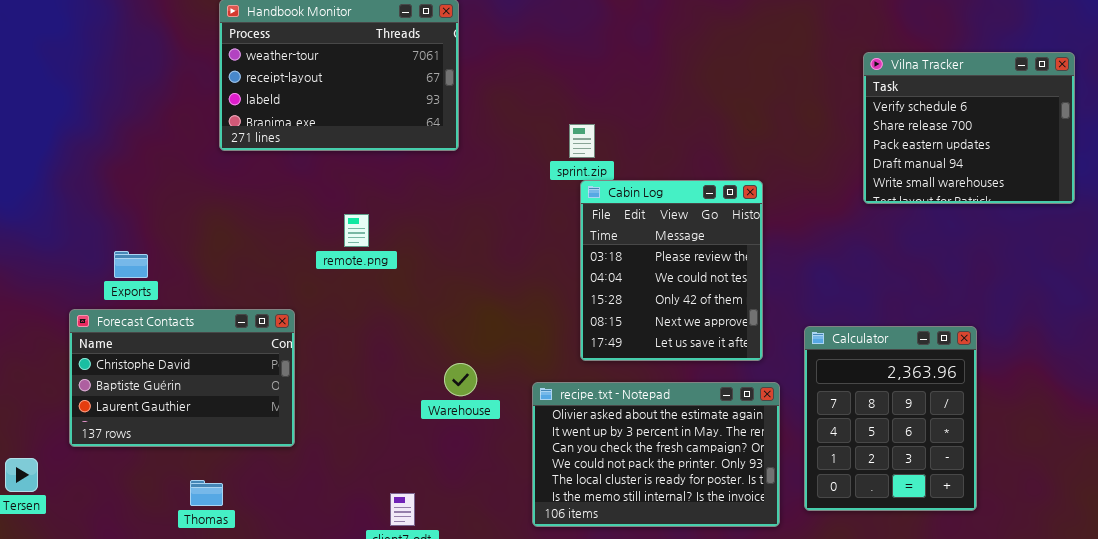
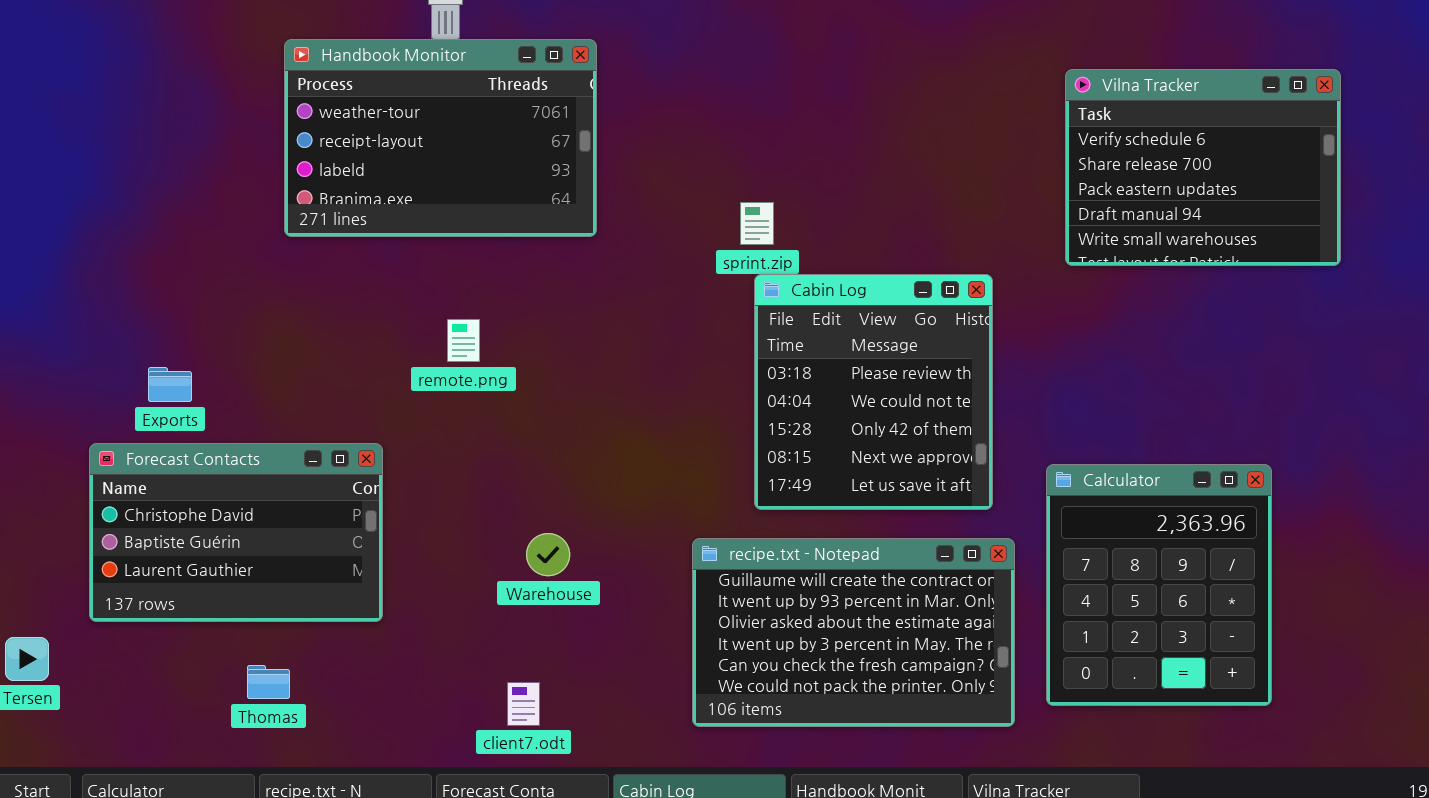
Vilna Tracker: [863,52,1075,204] -> [1065,69,1341,266], moved
Warehouse: [444,363,477,396] -> [526,533,570,576], moved
recipe.txt - Notepad: [532,382,780,527] -> [692,538,1015,727], scrolled up 2 rows

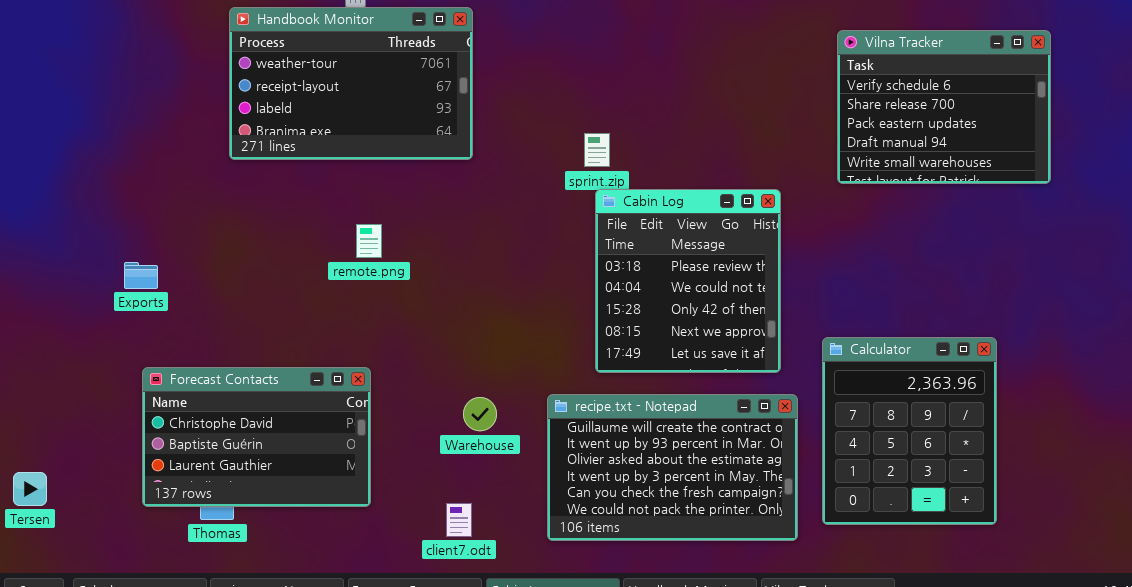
Forecast Contacts: [89,443,383,622] -> [142,367,371,507], moved
Warehouse: [526,533,570,576] -> [463,397,497,431], moved
client7.odt: [507,682,540,726] -> [446,503,472,537], moved

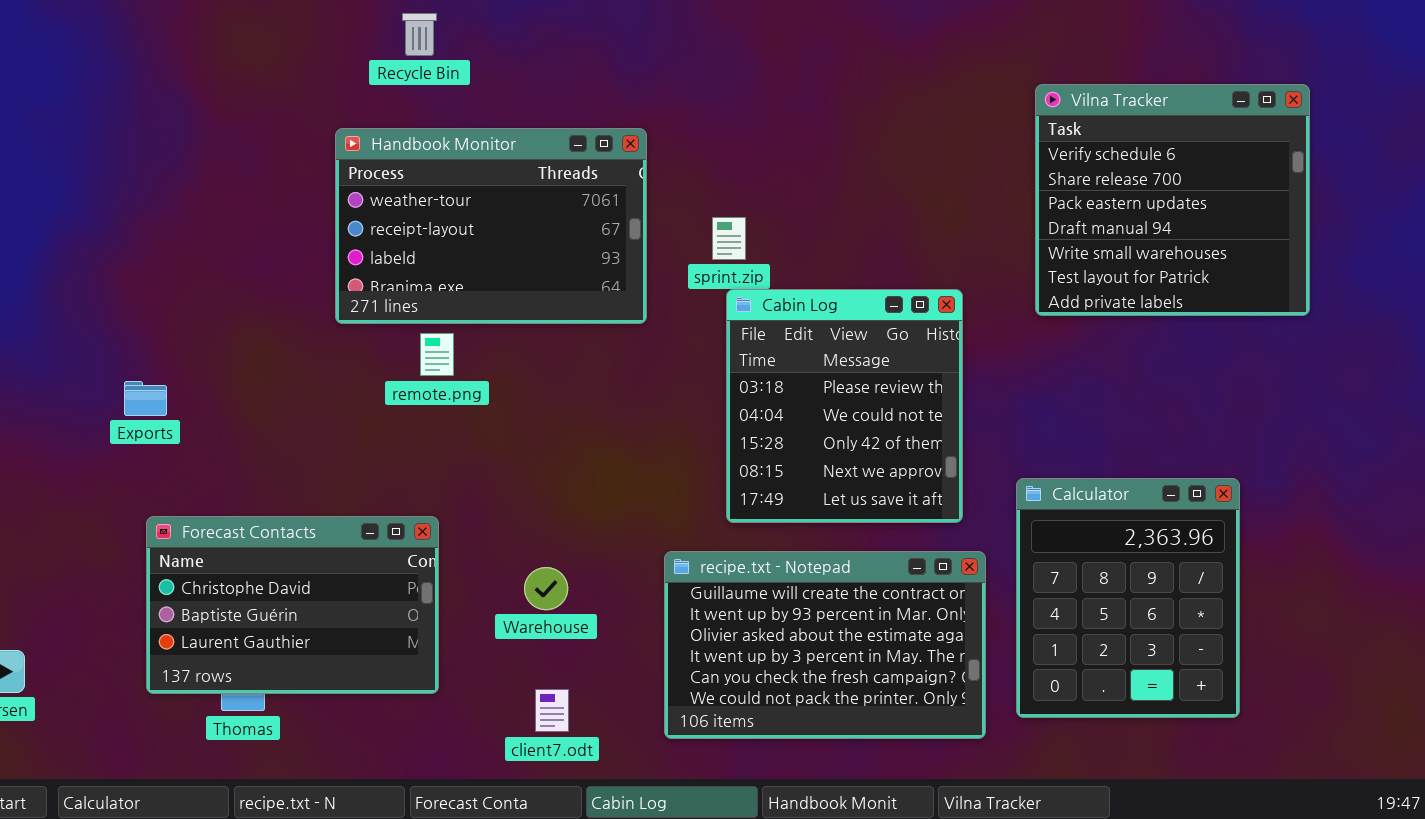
Handbook Monitor: [229,7,473,160] -> [335,128,647,324], moved
Vilna Tracker: [837,30,1051,184] -> [1035,84,1310,316], resized
Warehouse: [463,397,497,431] -> [524,567,568,610], moved

